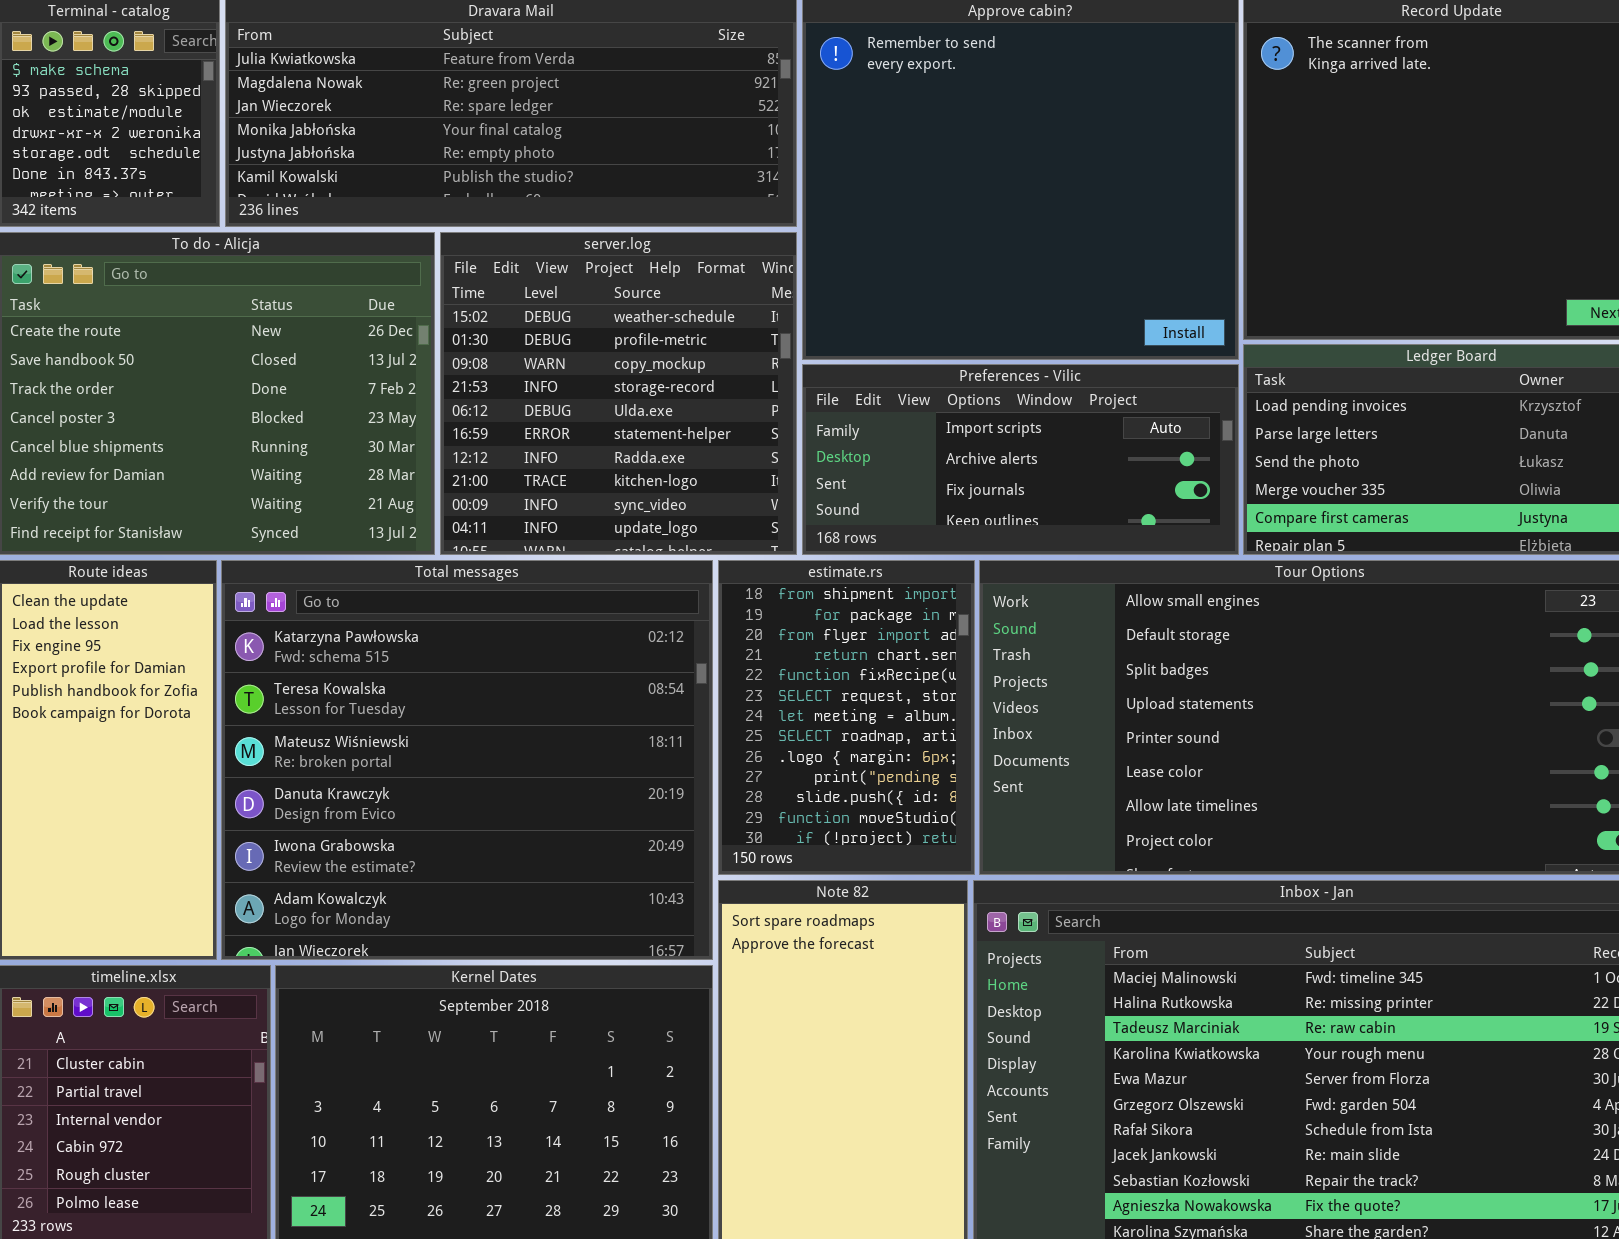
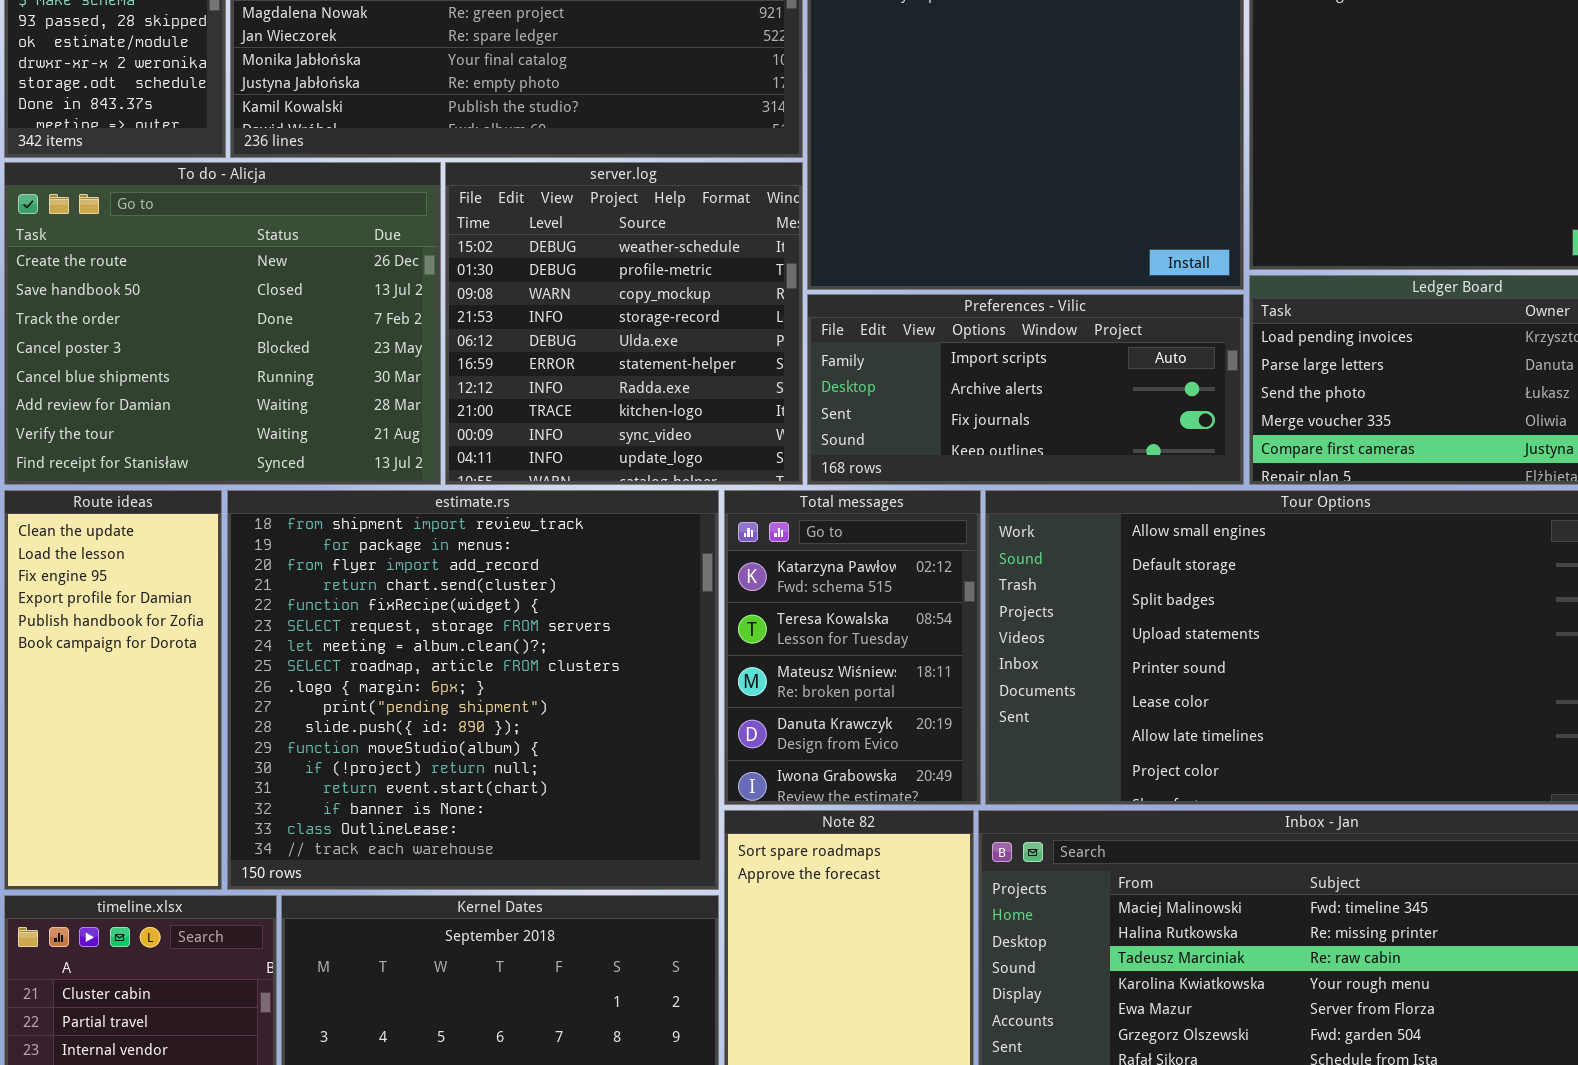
Total messages: [221,560,713,960] -> [724,490,981,805], moved, resized
estimate.rs: [718,560,975,875] -> [227,490,719,890], moved, resized

